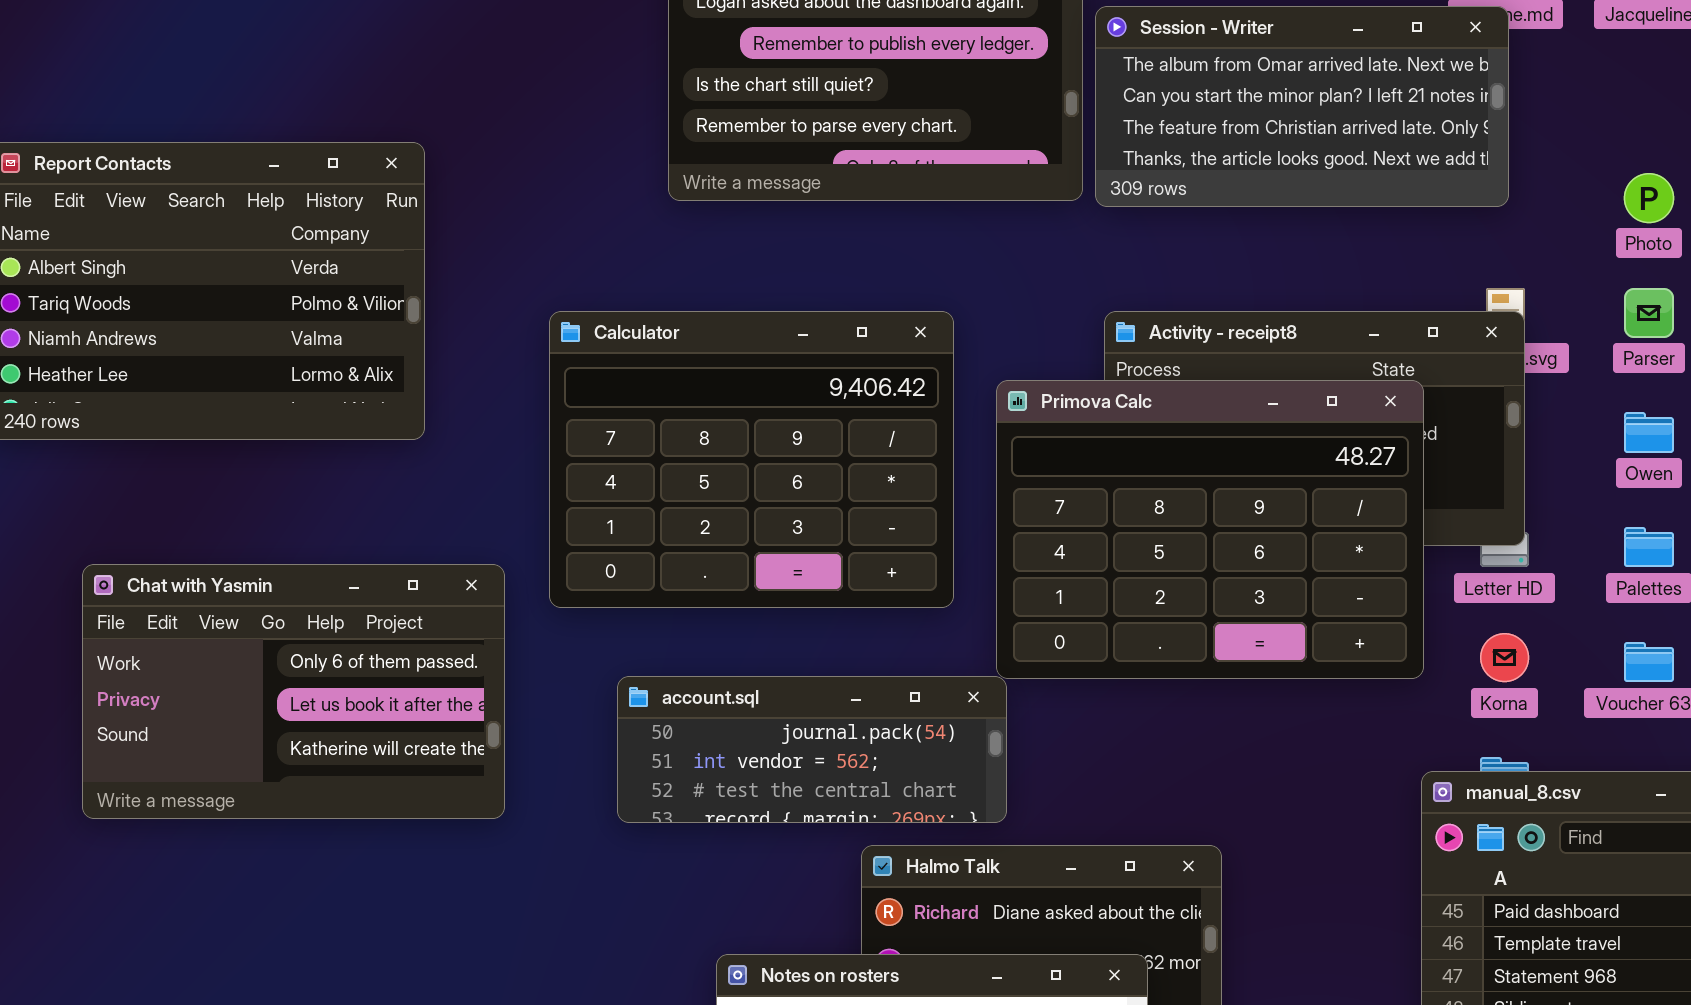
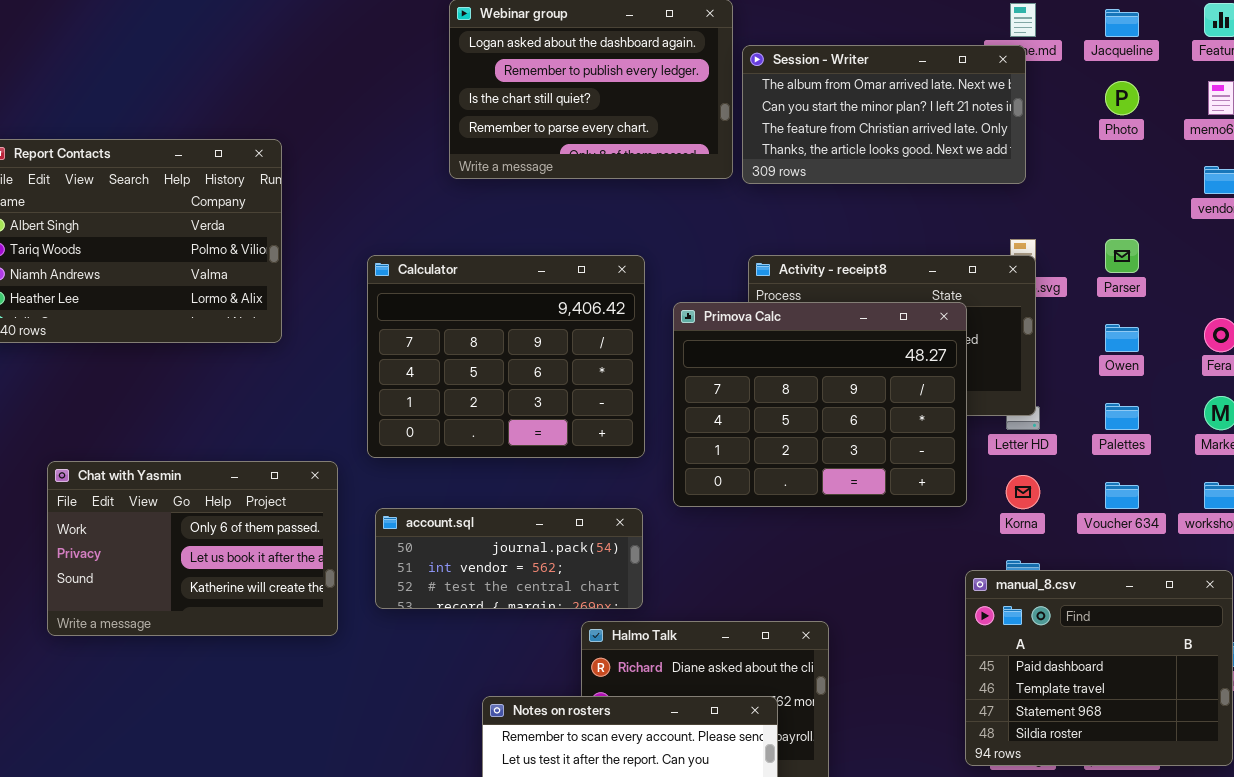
Photo: [1624,173,1674,223] -> [1105,81,1139,115], moved
Chat with Yasmin: [82,564,505,819] -> [47,461,338,636], moved
account.sql: [617,676,1007,823] -> [375,508,643,609], moved

